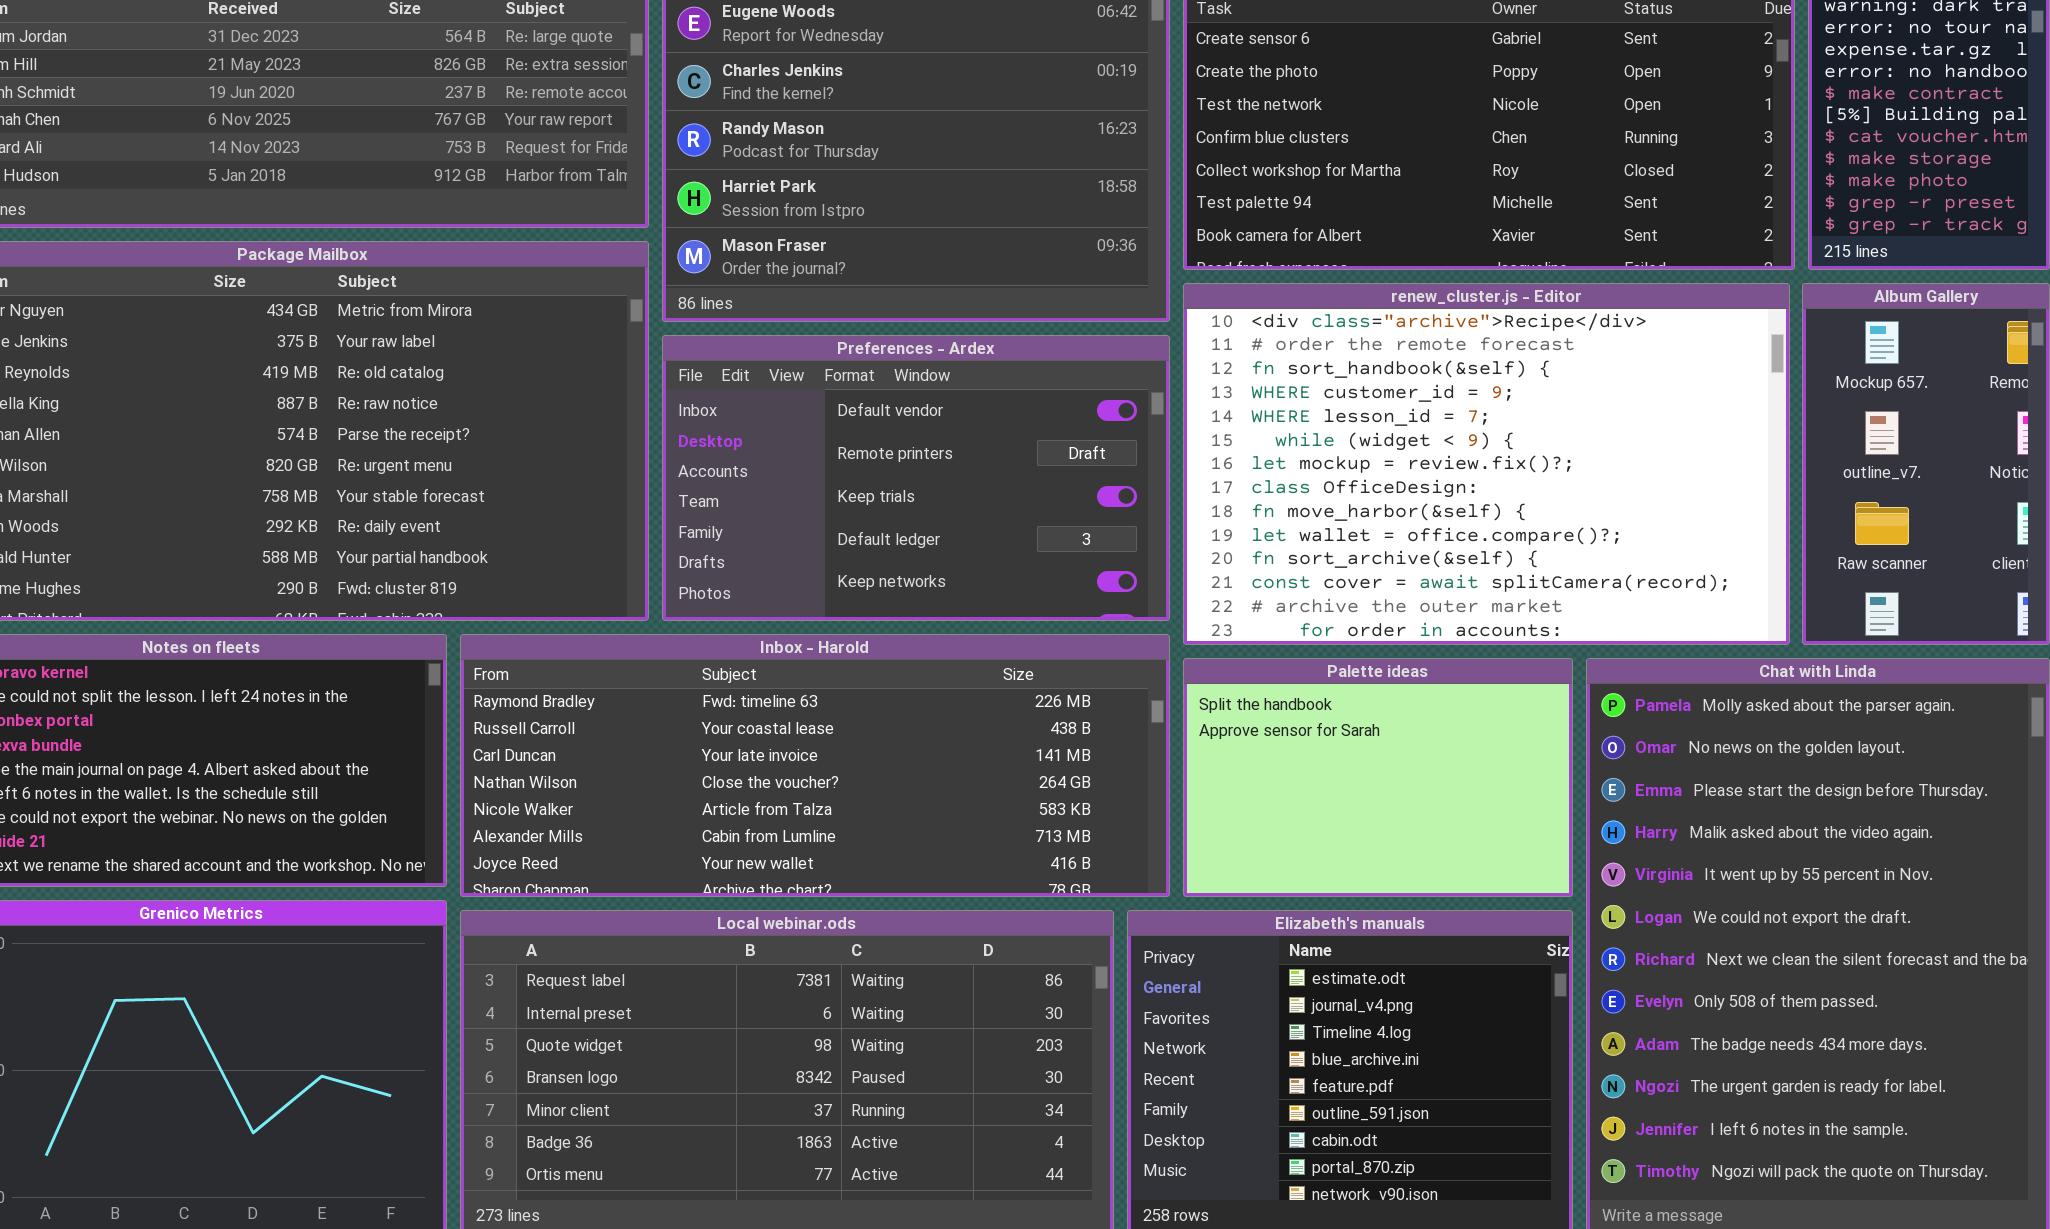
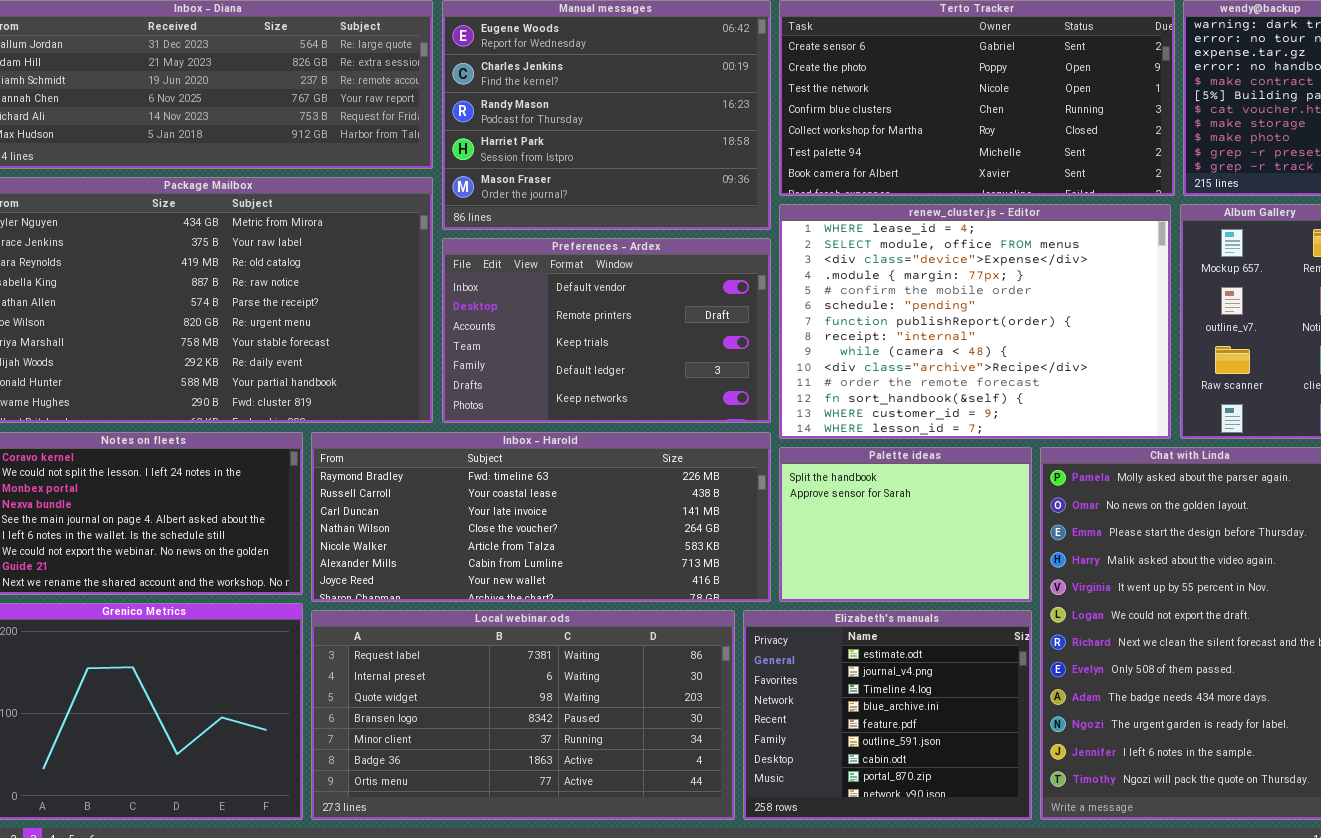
renew_cluster.js - Editor: [1183,283,1790,645] -> [779,204,1171,439], scrolled up 9 rows

